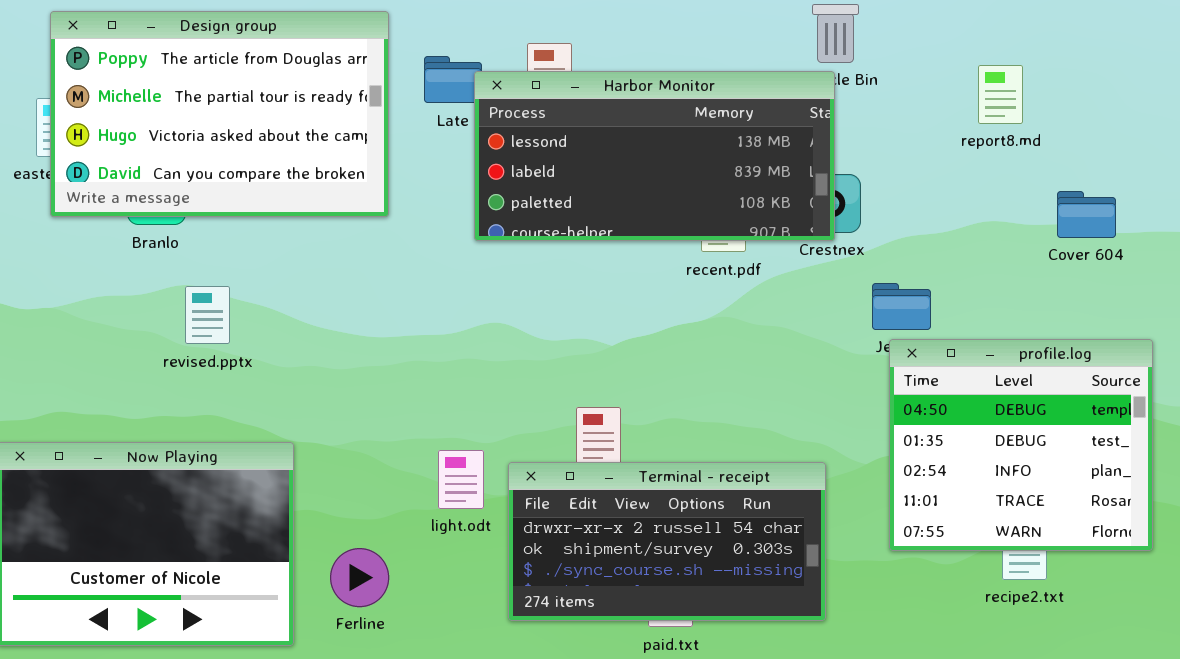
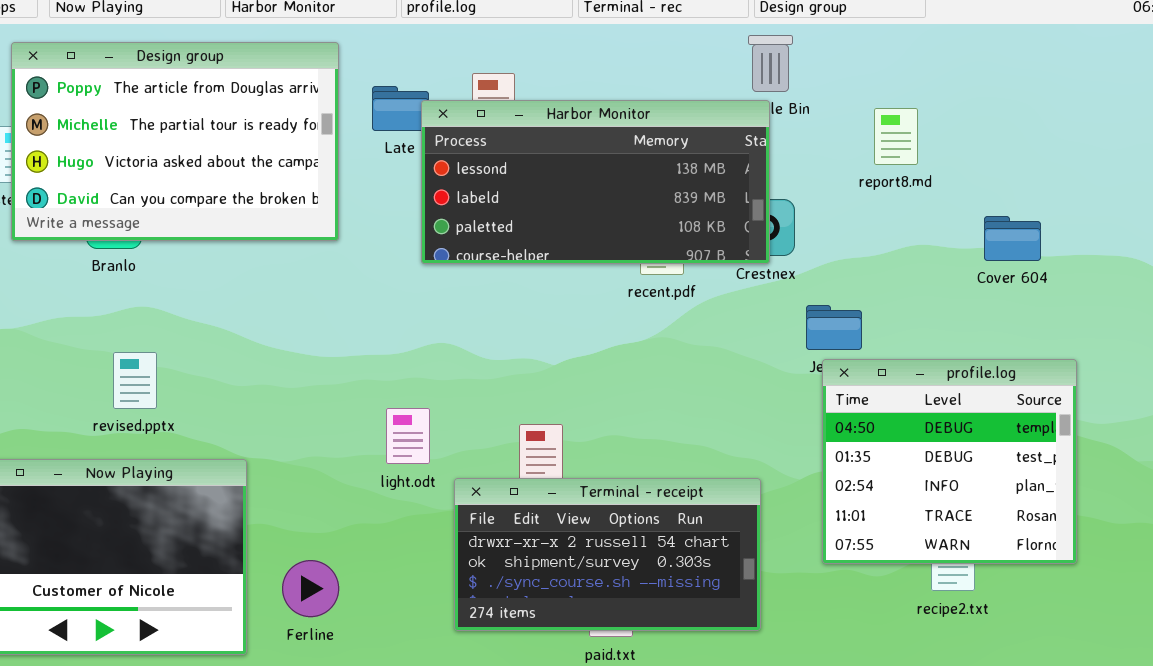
report8.md: [978,65,1023,124] -> [874,108,918,165], moved
revised.pptx: [185,286,230,344] -> [113,352,157,409], moved
light.odt: [438,450,484,509] -> [386,408,430,464], moved

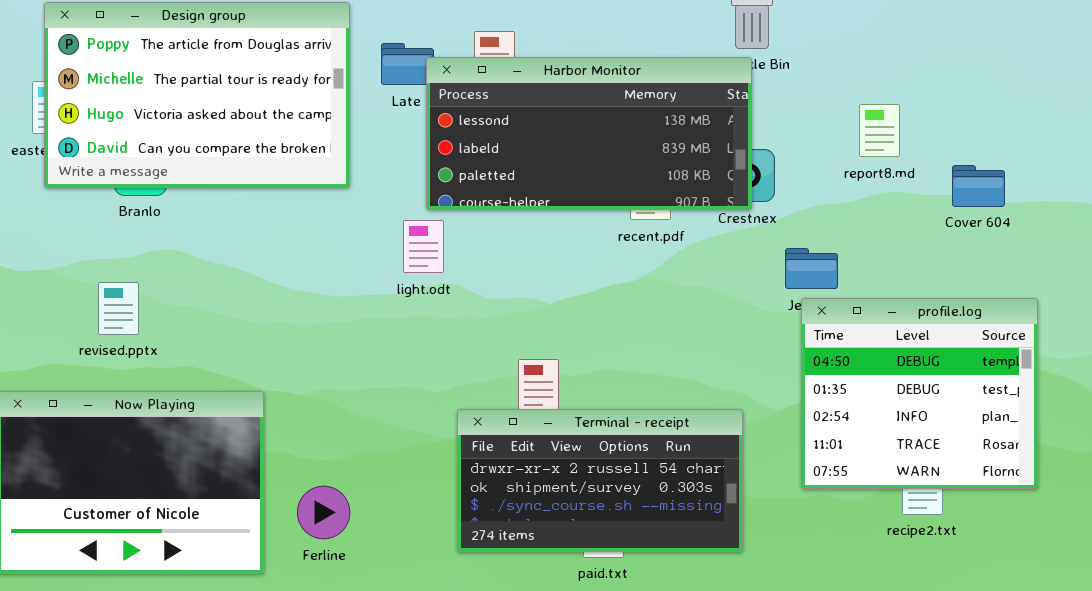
report8.md: [874,108,918,165] -> [859,104,900,157], moved
revised.pptx: [113,352,157,409] -> [98,282,139,335], moved
light.odt: [386,408,430,464] -> [403,220,444,273], moved

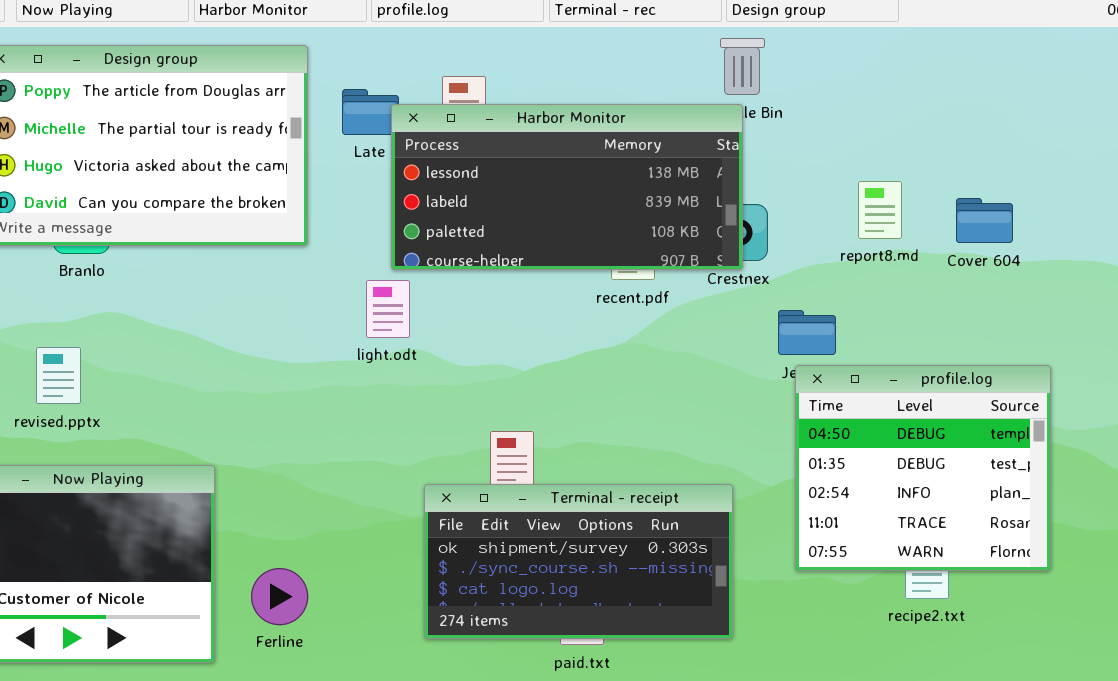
report8.md: [859,104,900,157] -> [858,181,902,239], moved
Cover 604: [952,165,1005,207] -> [956,198,1013,243], moved
Terminal - receipt: [457,409,743,552] -> [424,484,733,639], scrolled down 1 row

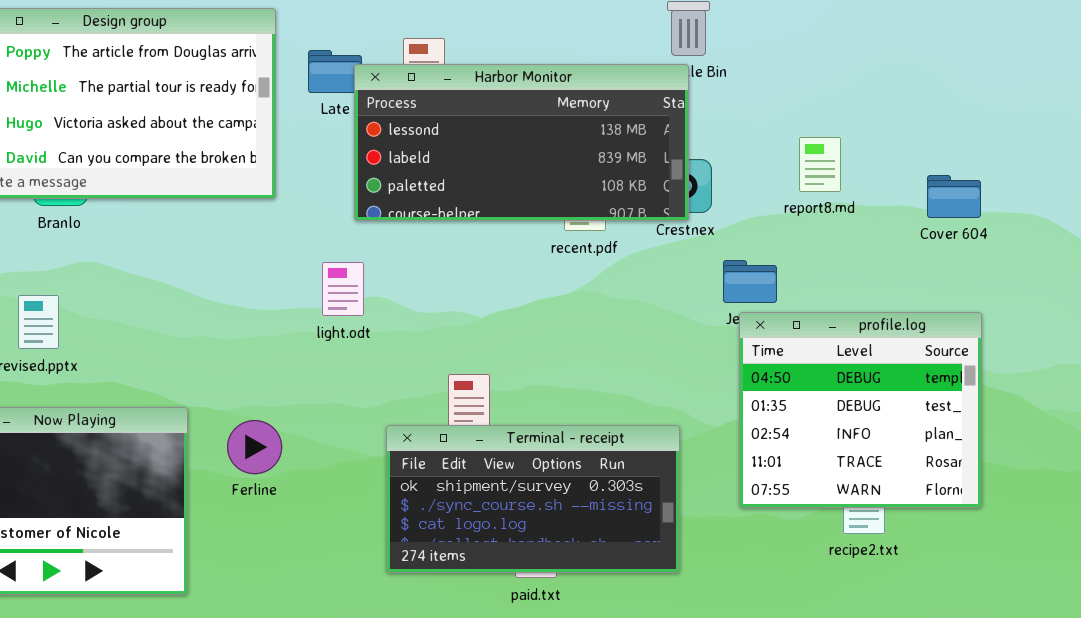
Cover 604: [956,198,1013,243] -> [927,175,981,218], moved
light.odt: [366,280,410,338] -> [322,262,364,316], moved
Ferline: [251,568,308,625] -> [227,420,282,474], moved

